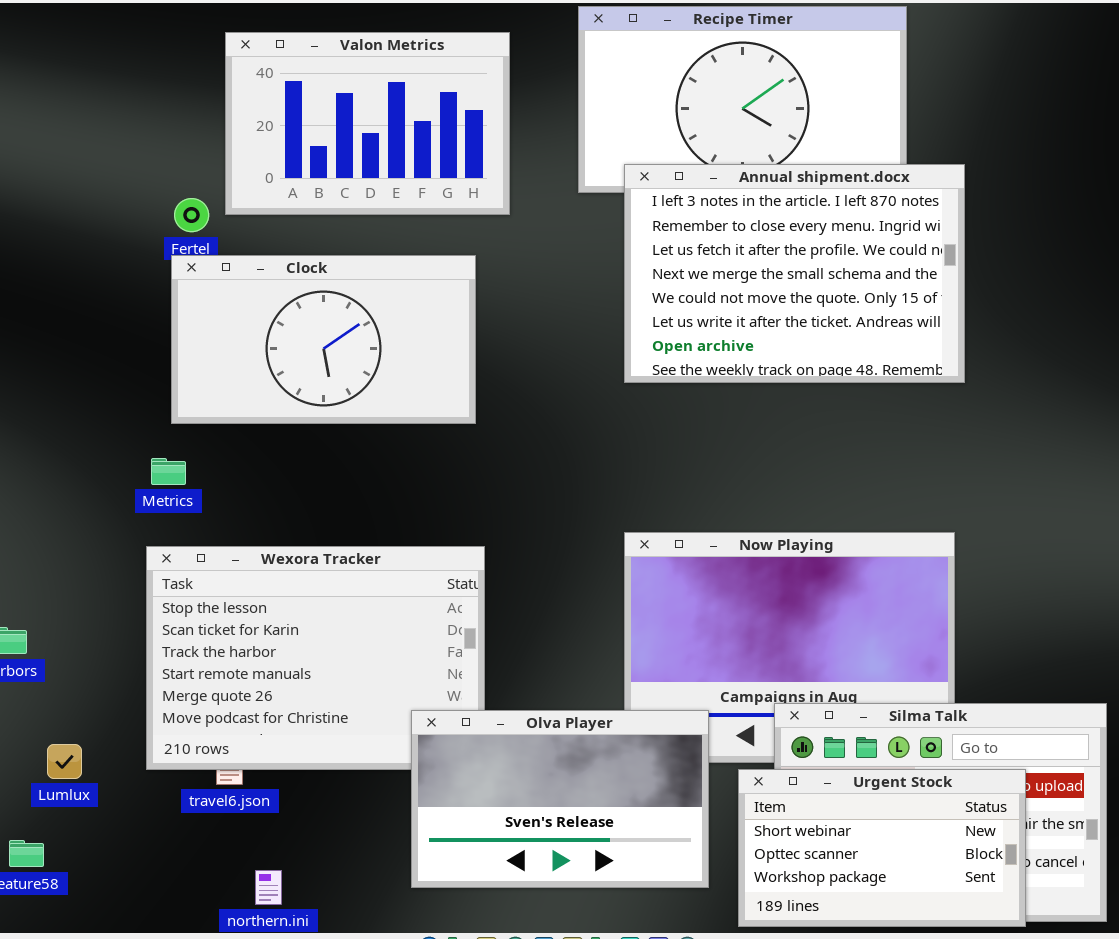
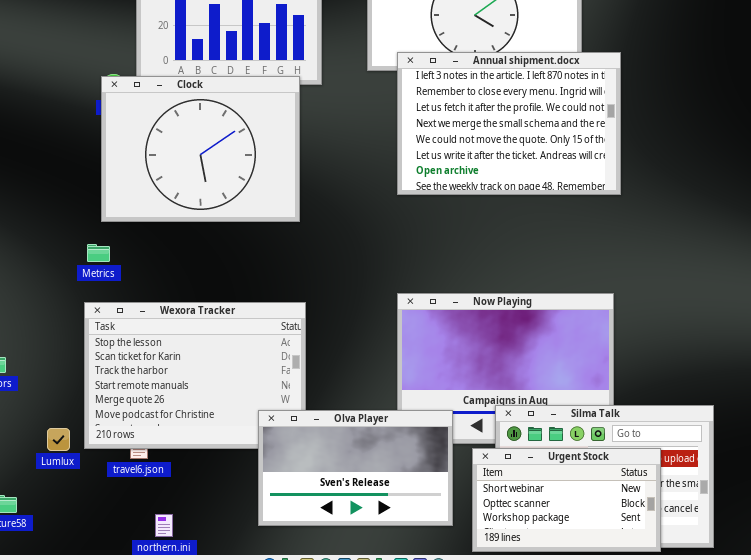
Clock: [171,255,476,424] -> [101,76,300,222], resized
Lumlux: [47,744,82,779] -> [47,428,70,451], moved

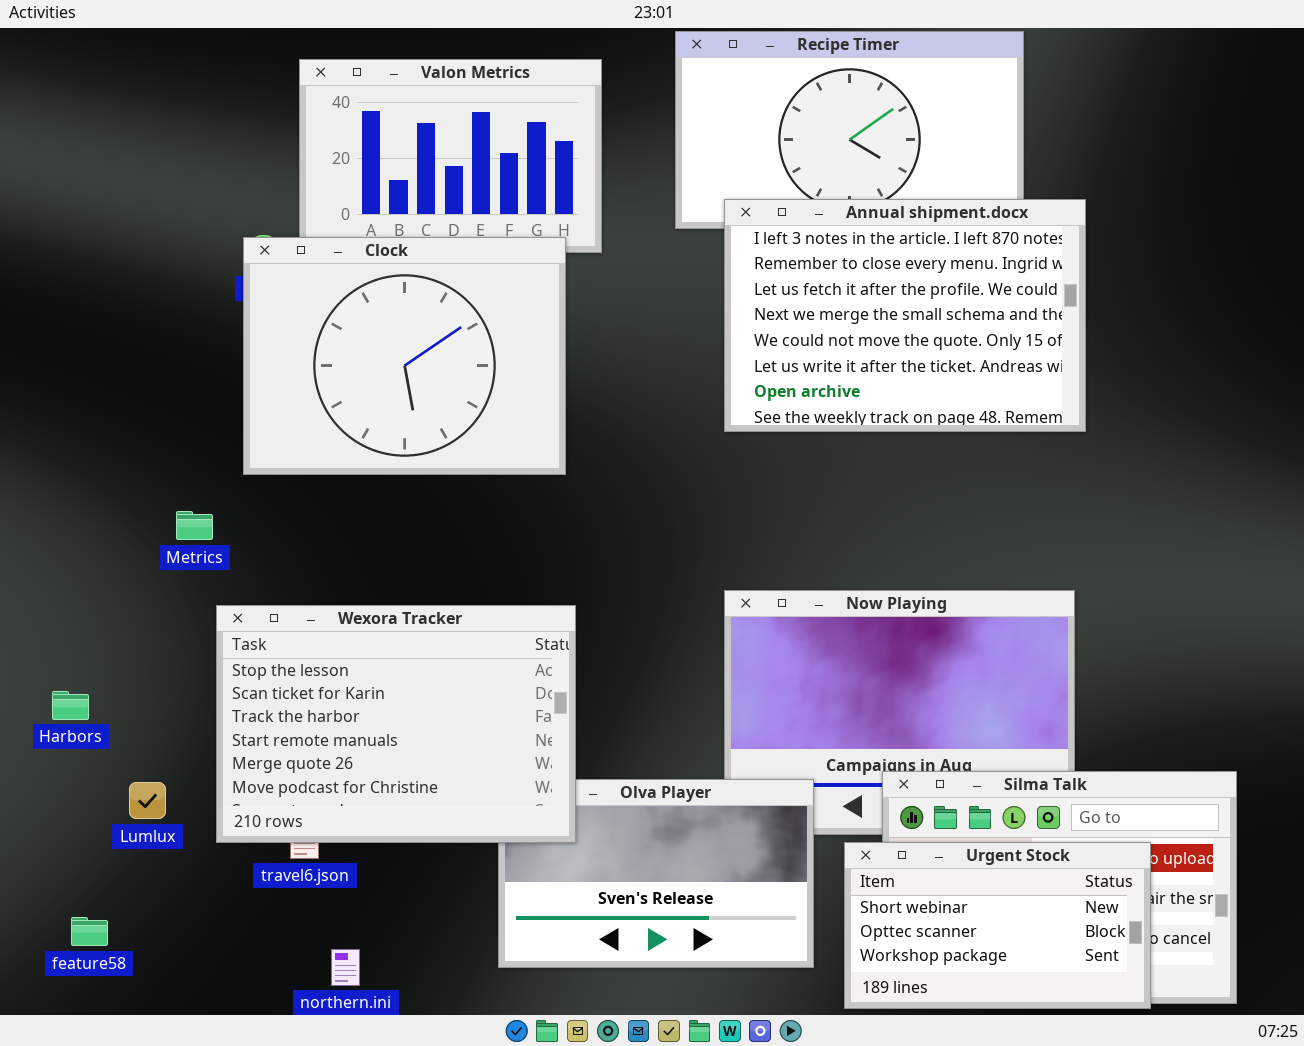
Metrics: [87,244,110,262] -> [176,511,213,540], moved
Wexora Tracker: [84,302,306,449] -> [216,605,576,843], raised
Lumlux: [47,428,70,451] -> [129,782,166,819], moved

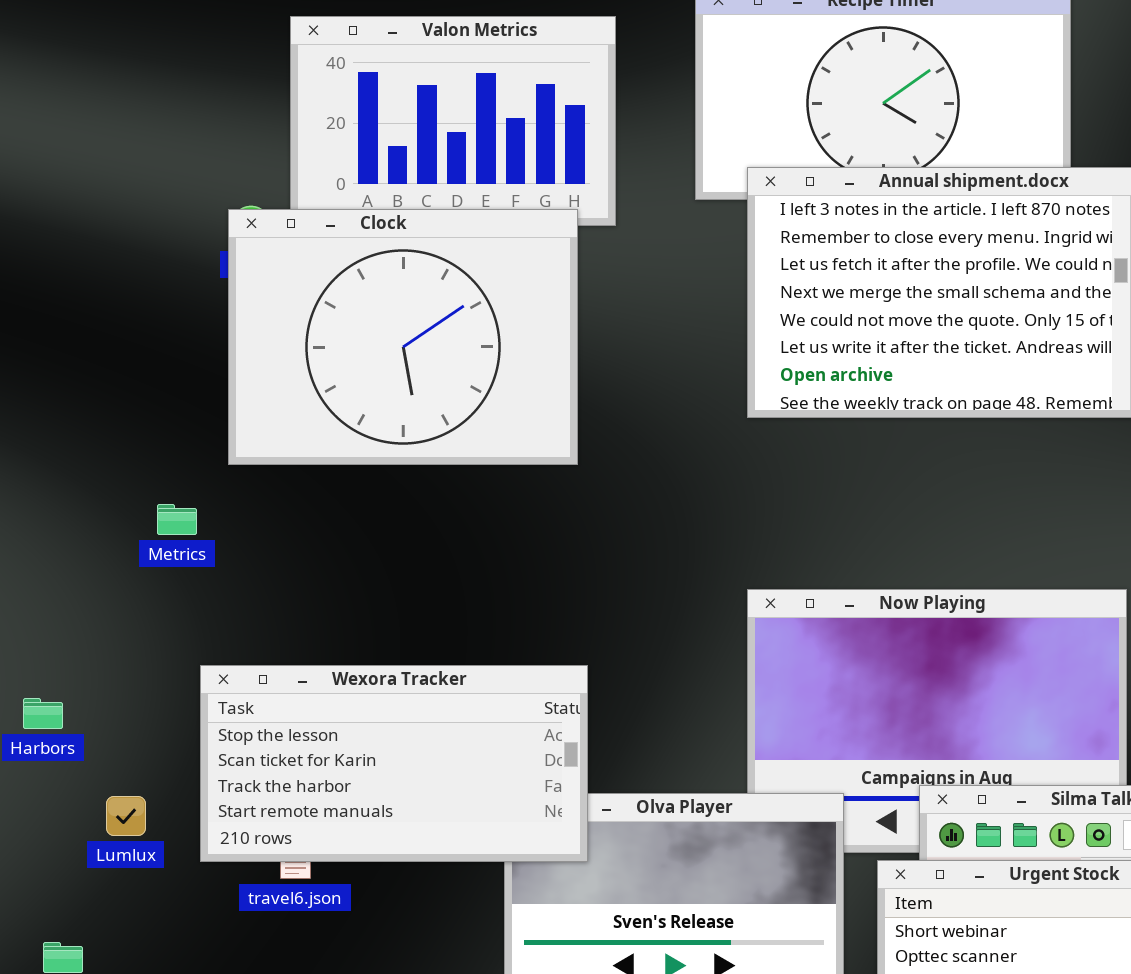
Wexora Tracker: [216,605,576,843] -> [200,665,588,862], resized

